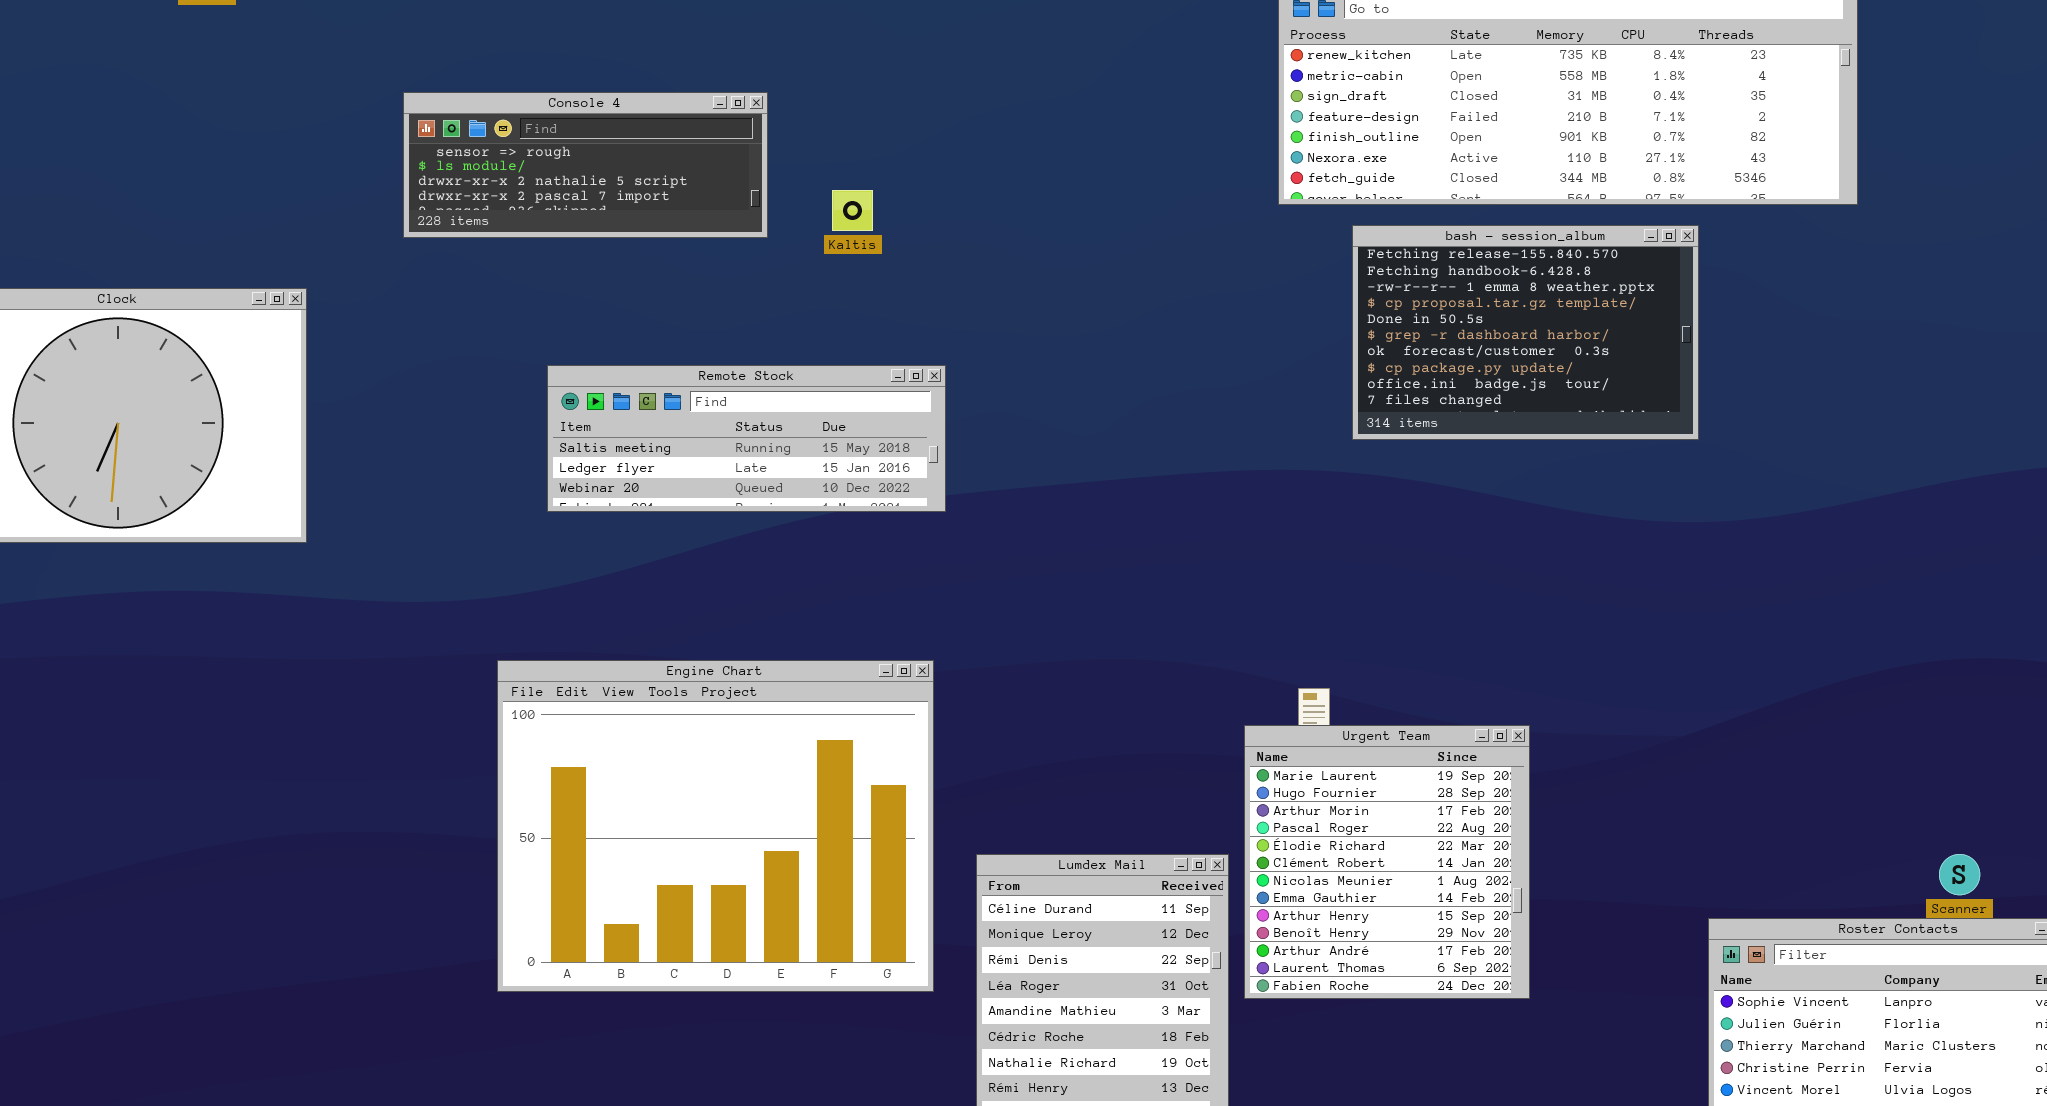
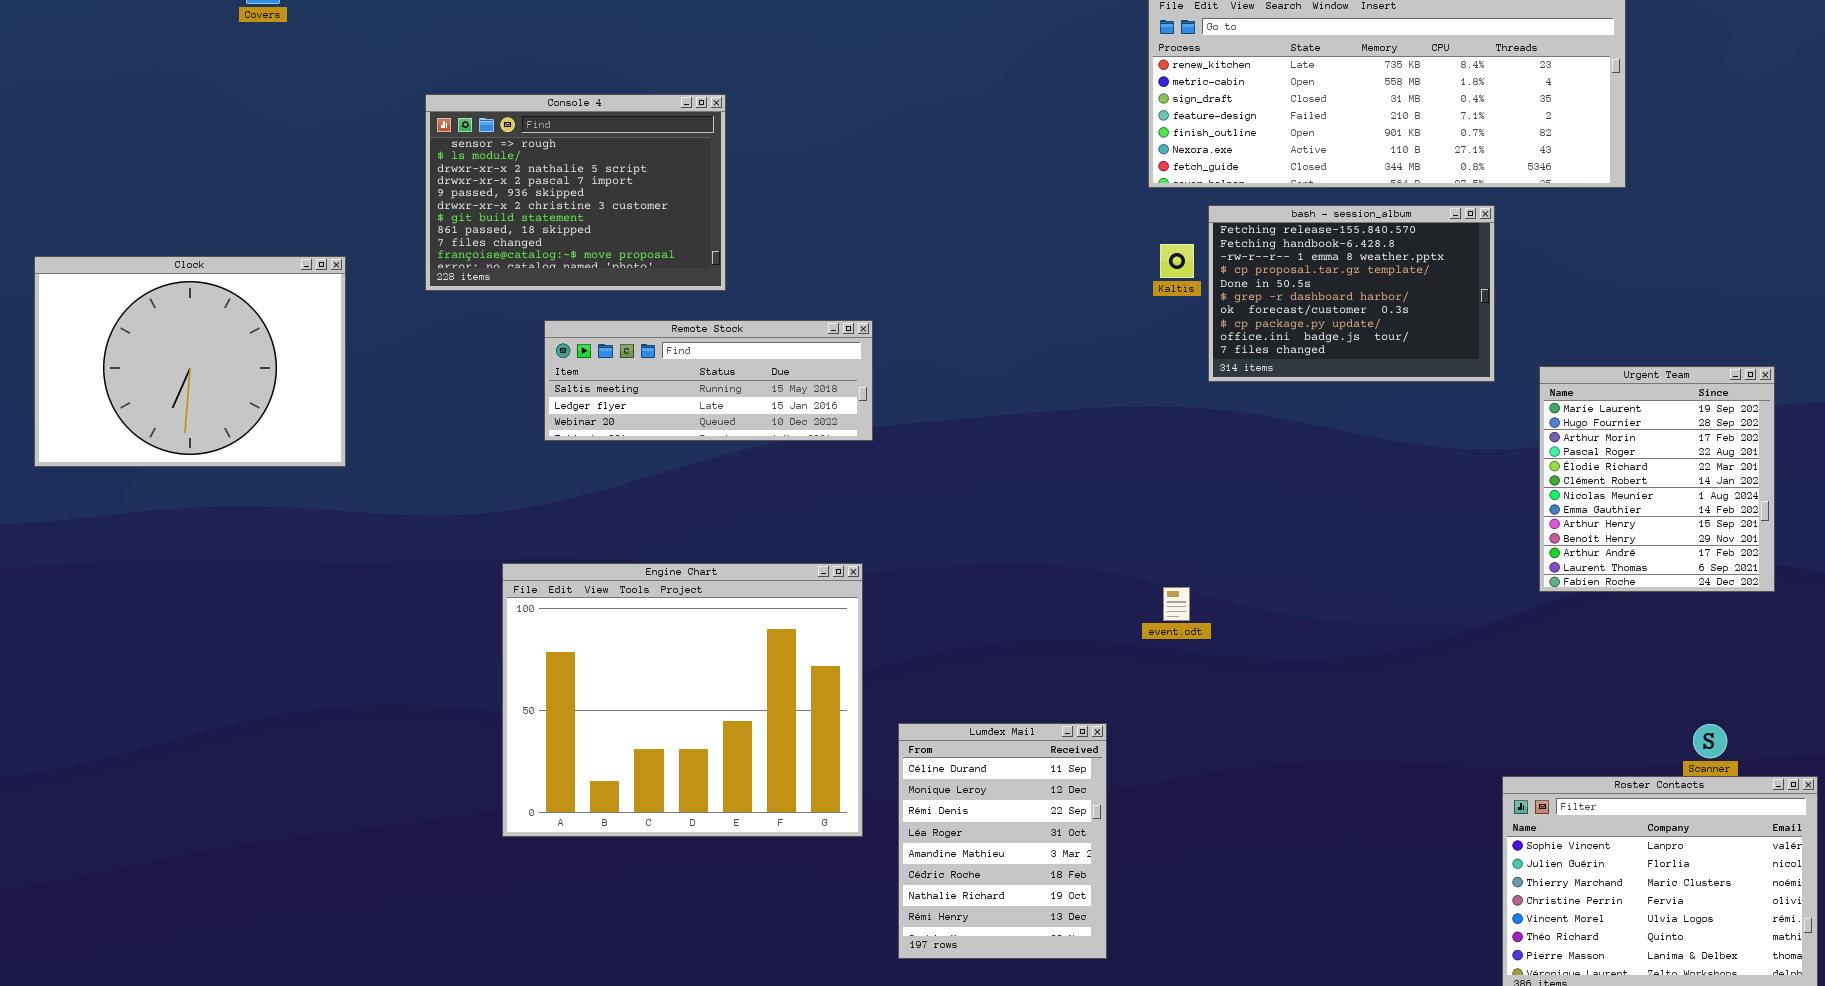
Console 4: [403,92,768,238] -> [425,94,726,291], resized
Kaltis: [832,190,873,231] -> [1160,244,1194,278], moved
Urgent Team: [1244,725,1530,999] -> [1539,366,1775,592], moved

